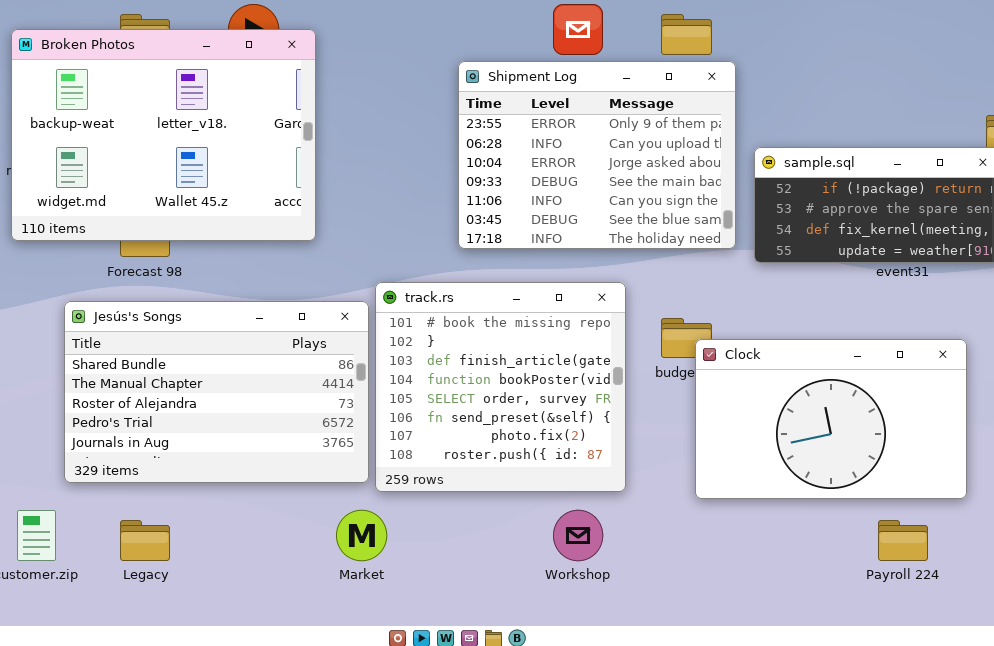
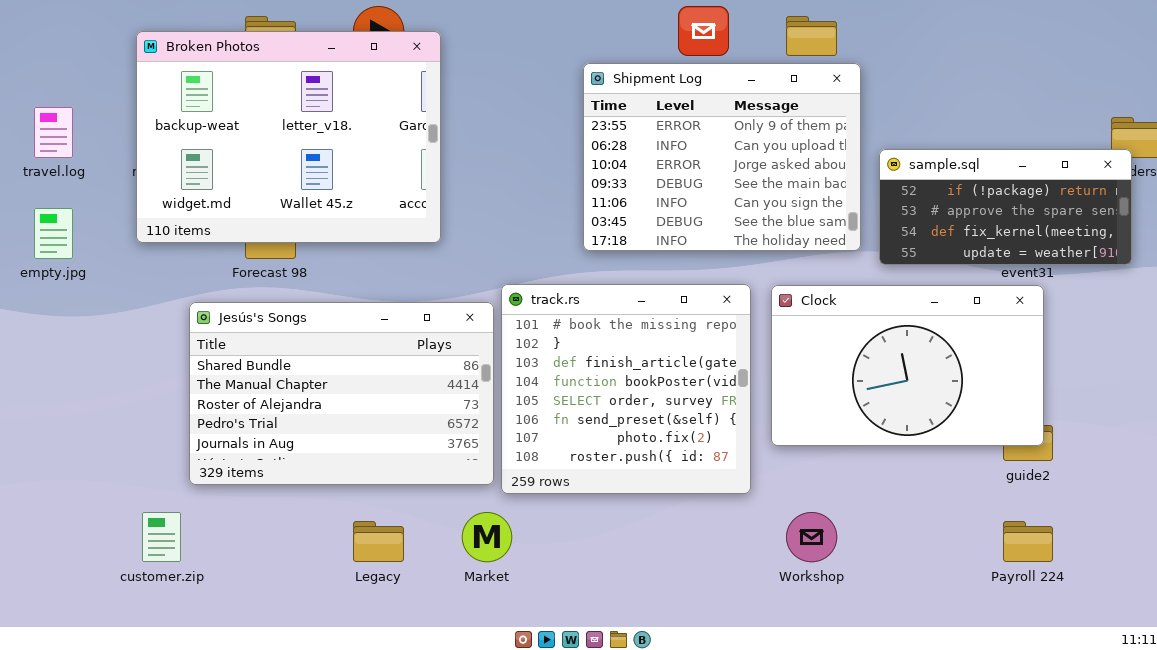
Clock: [695,339,967,499] -> [771,285,1044,446], moved
Workshop: [553,510,603,561] -> [786,512,837,562], moved
Legacy: [120,520,170,561] -> [353,521,404,562], moved

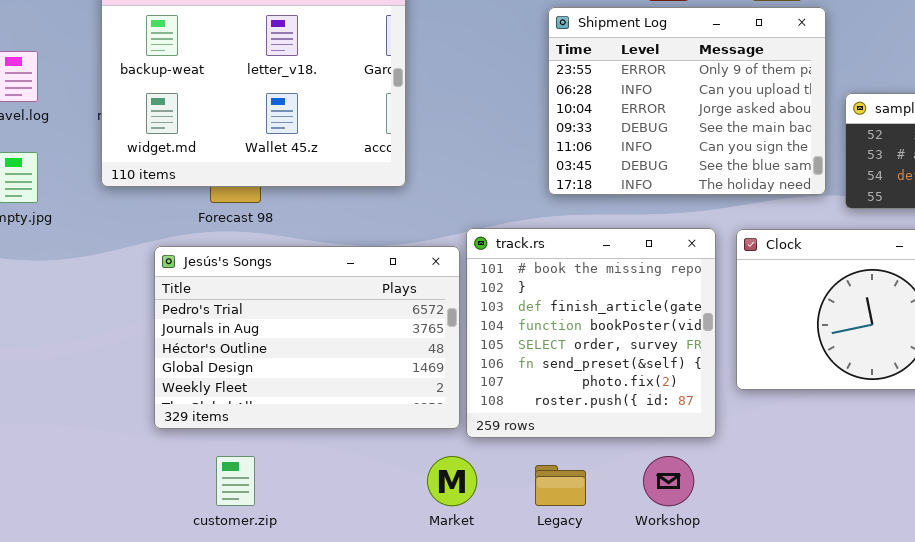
Jesús's Songs: [189,302,494,485] -> [154,246,460,429], scrolled down 3 rows
customer.zip: [142,512,181,562] -> [216,456,255,506], moved
Workshop: [786,512,837,562] -> [643,456,694,506], moved
Legacy: [353,521,404,562] -> [535,465,586,506], moved

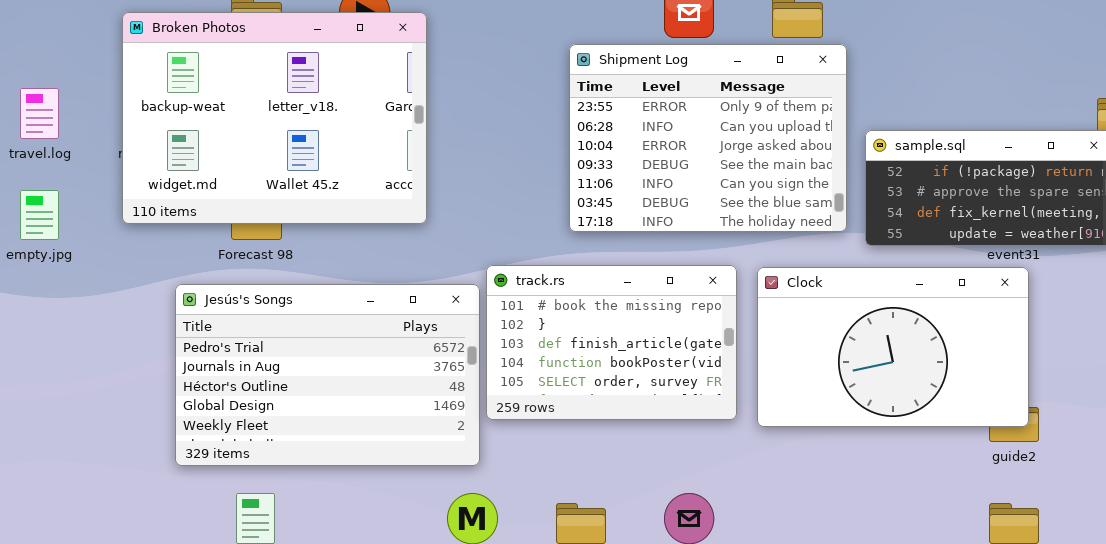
track.rs: [466,228,716,438] -> [486,265,737,420], resized

